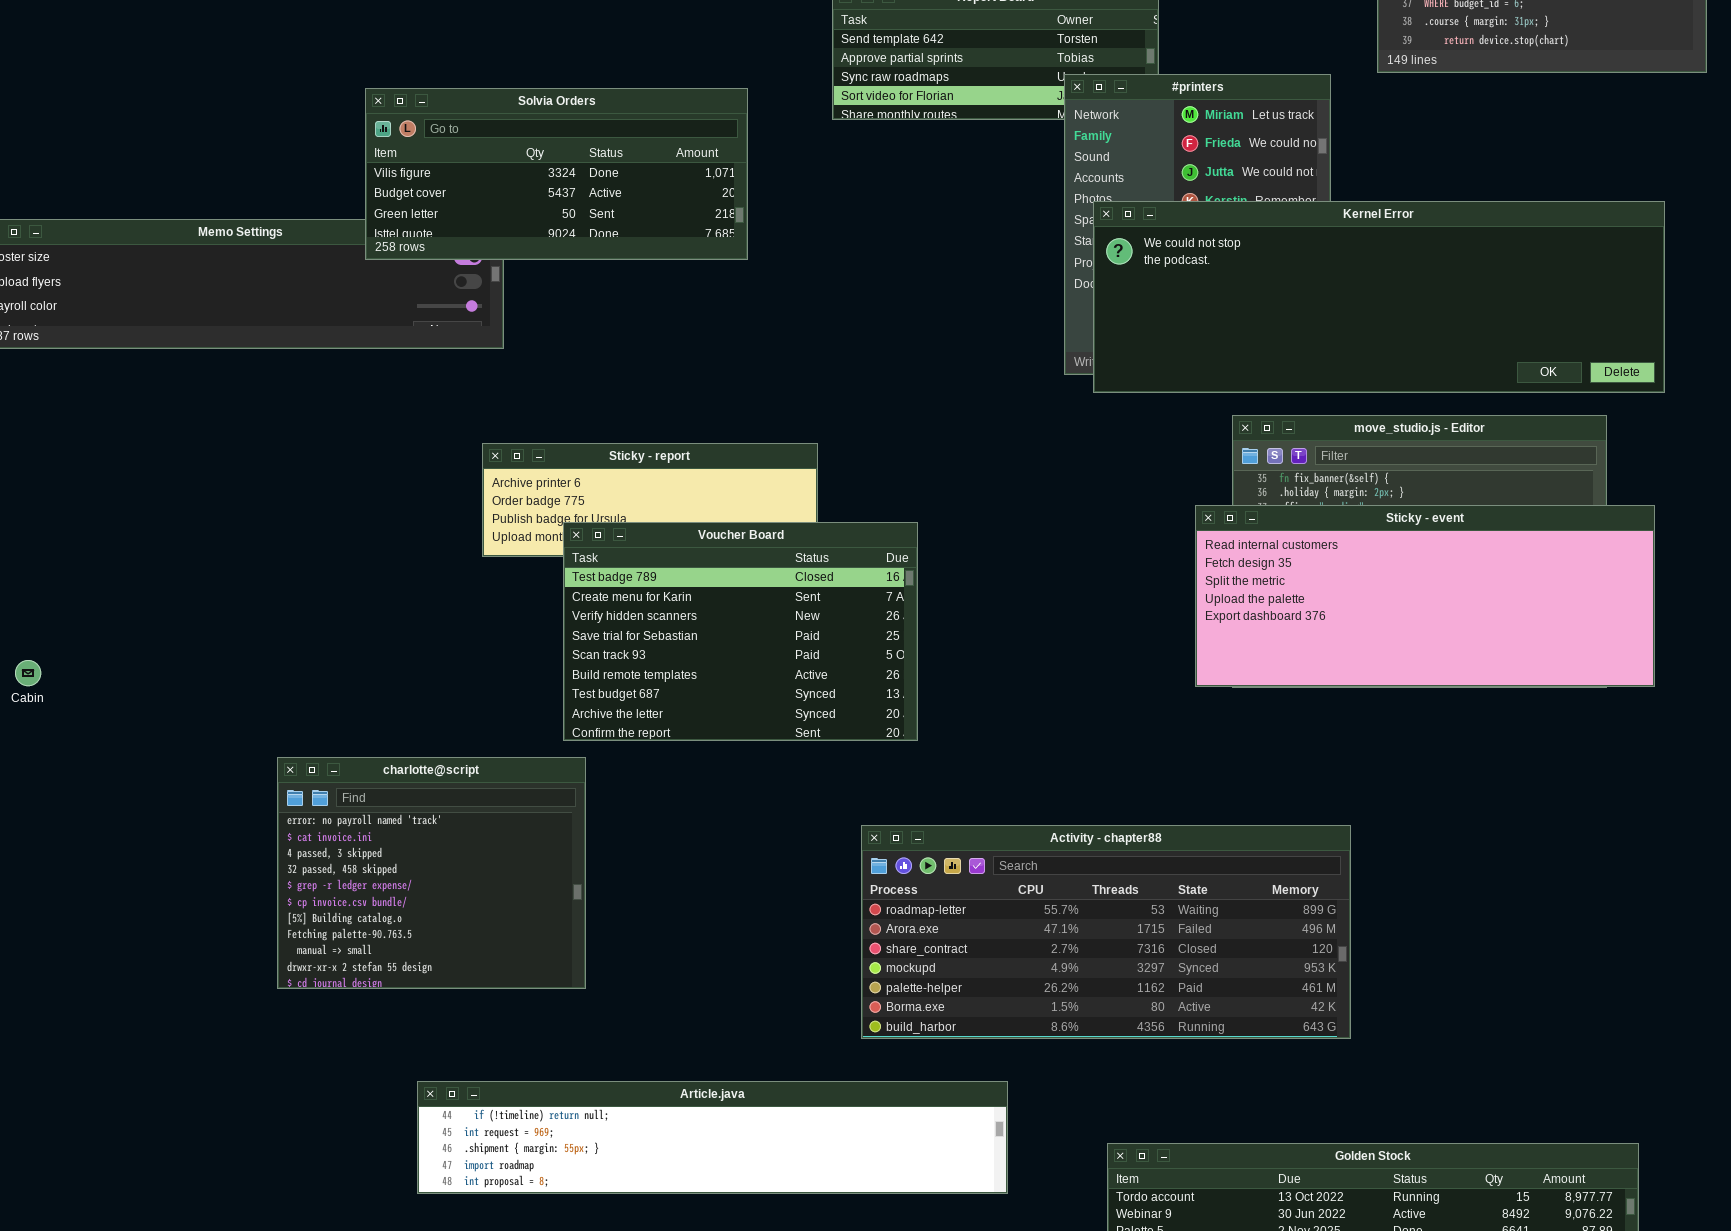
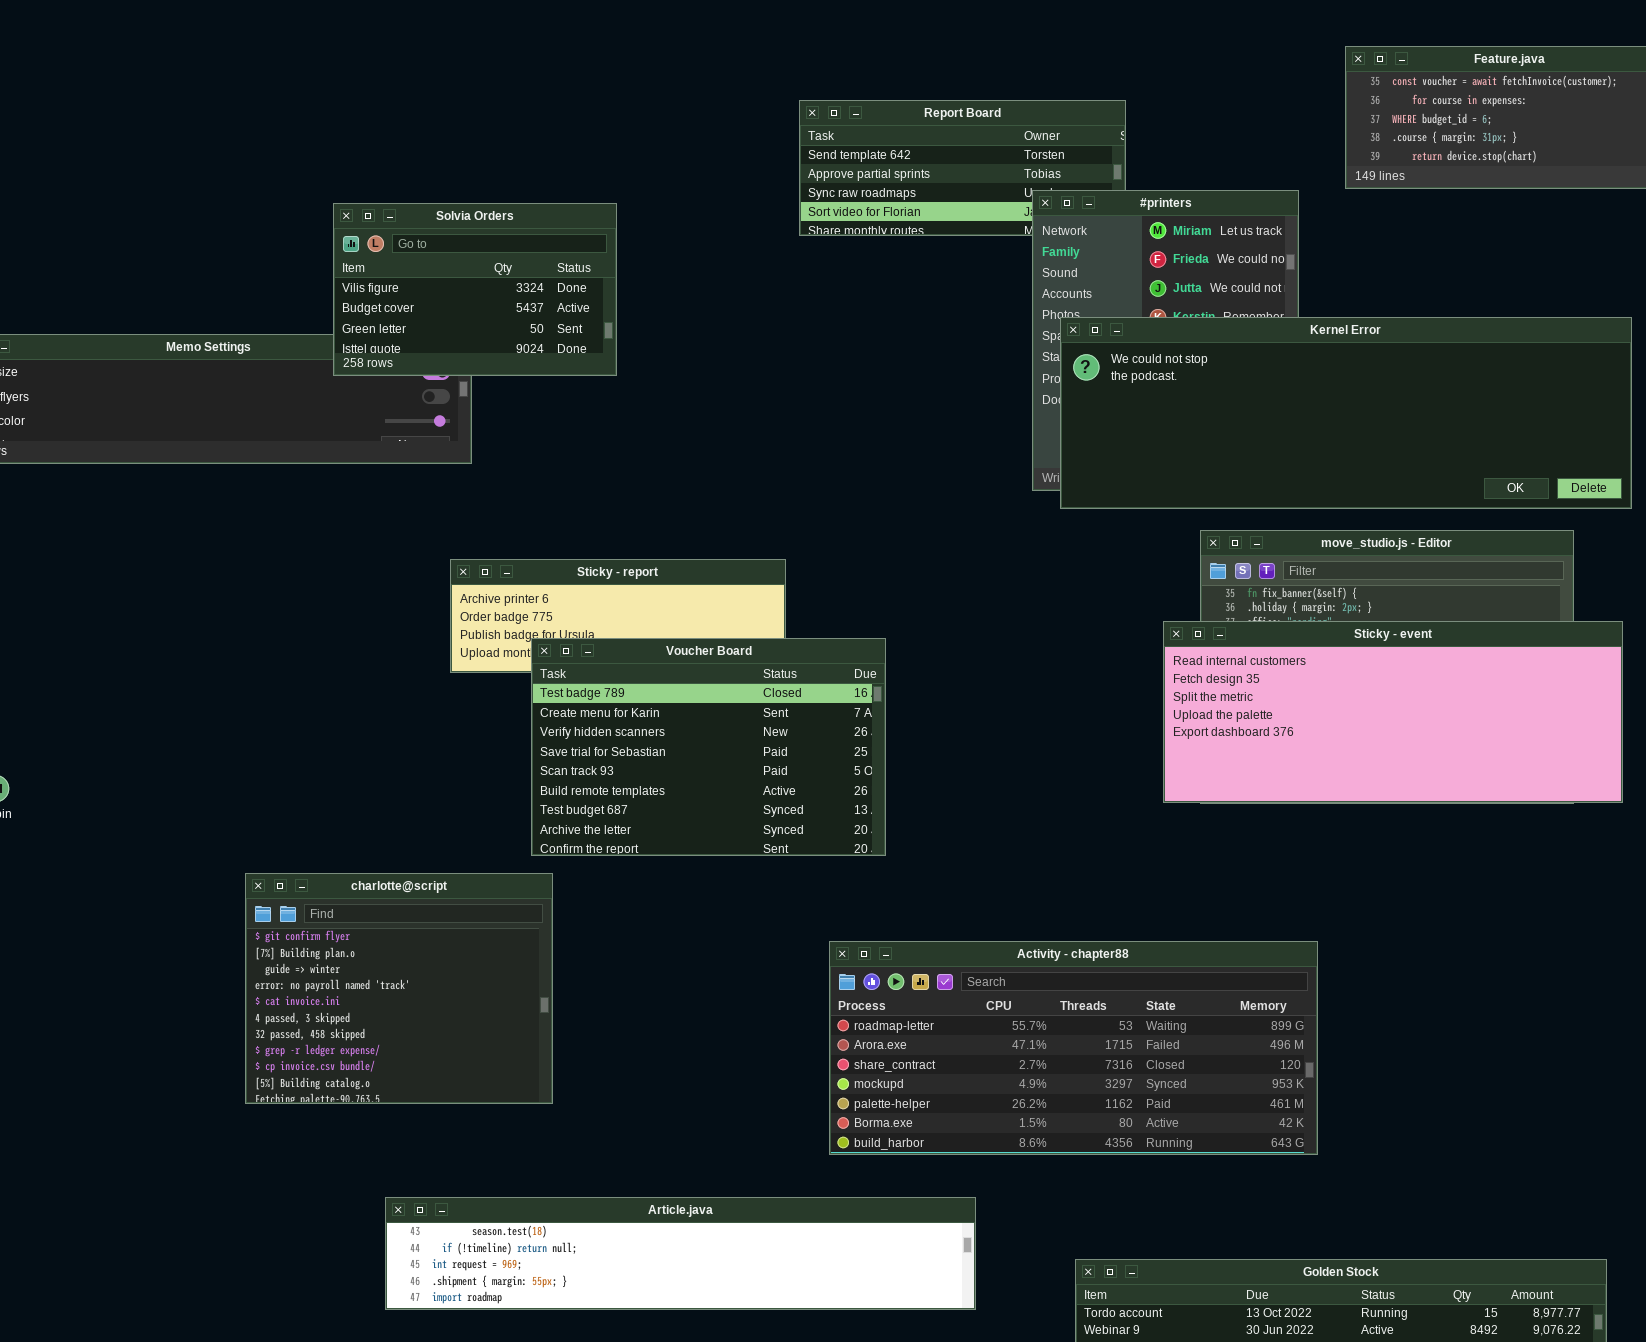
Solvia Orders: [365,88,748,260] -> [333,203,617,376], resized
charlotte@script: [277,757,586,989] -> [245,873,553,1104], scrolled up 3 rows
Article.java: [417,1081,1008,1194] -> [385,1197,976,1310], scrolled up 1 row

